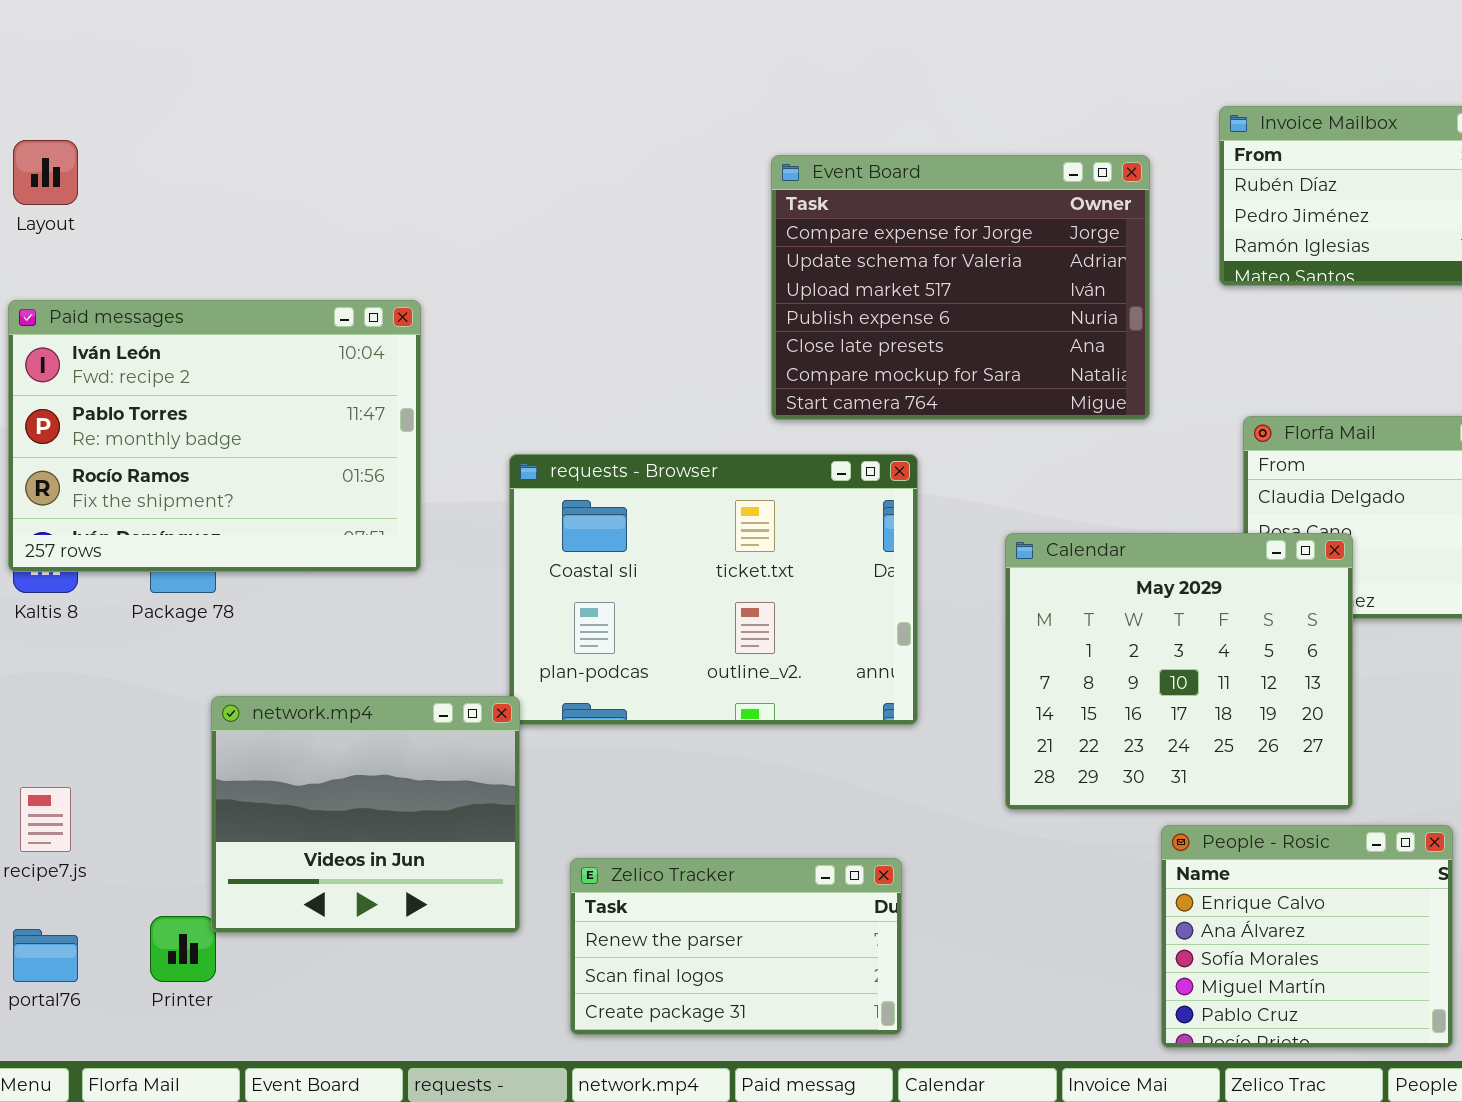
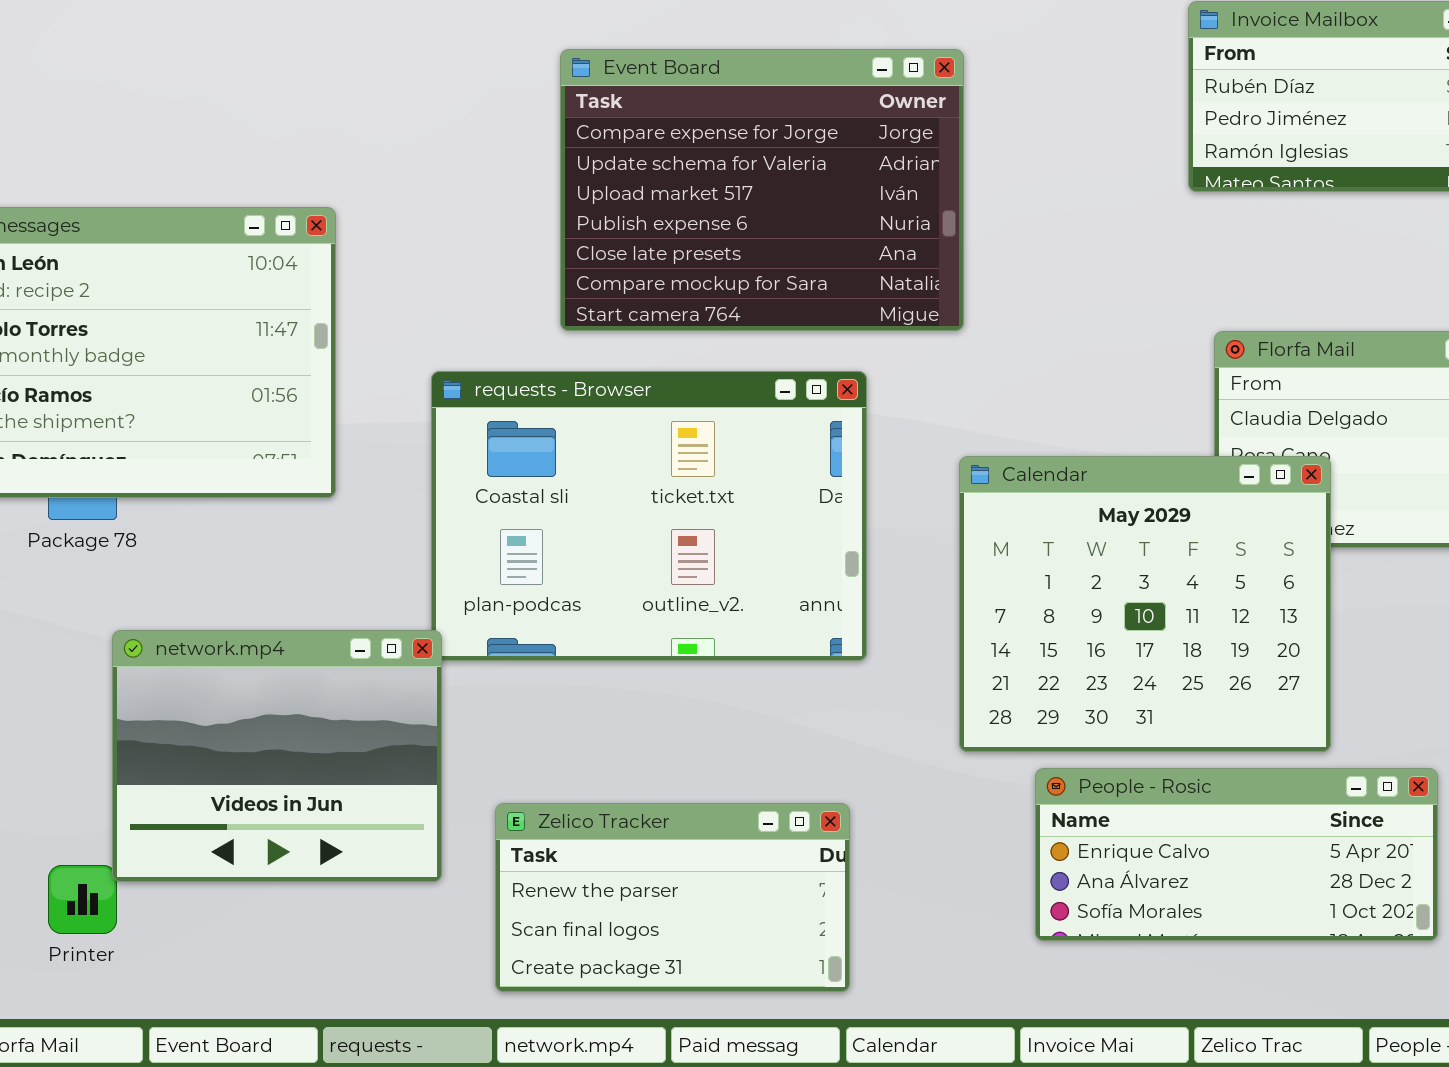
Event Board: [771,155,1150,420] -> [560,49,964,331], moved
People - Rosic: [1161,825,1453,1048] -> [1035,768,1438,941], resized

